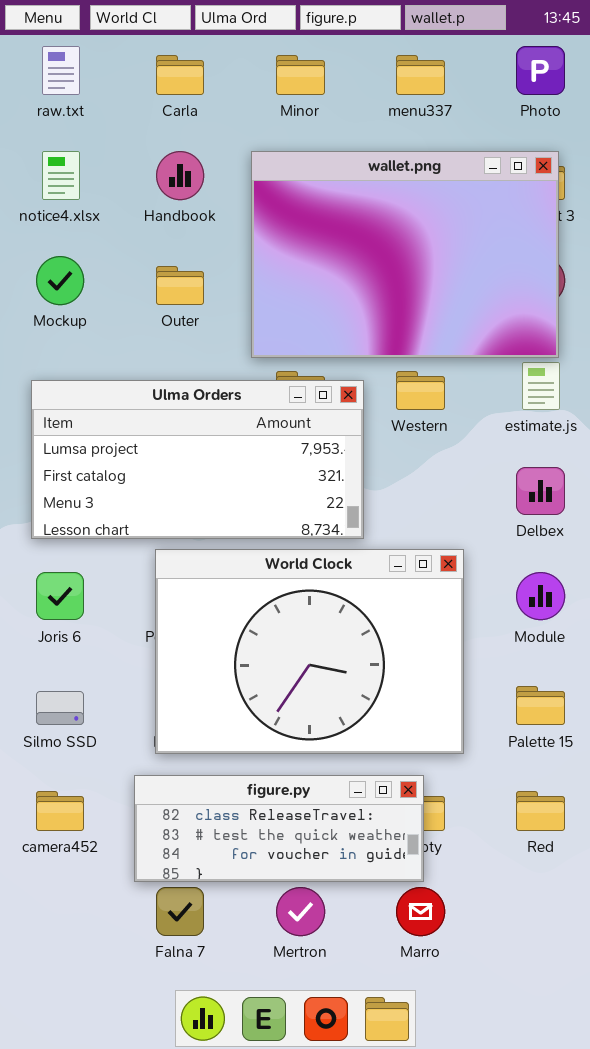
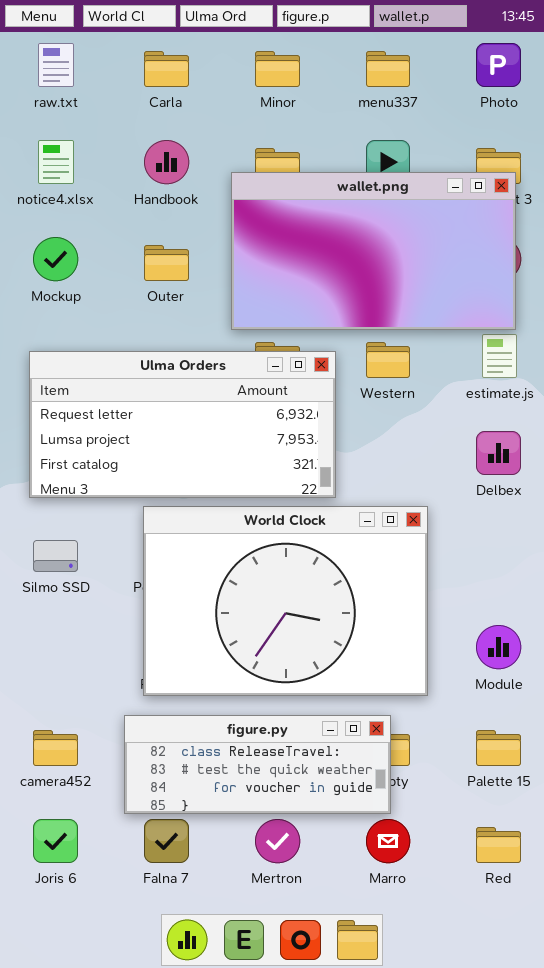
wallet.png: [251,151,559,358] -> [231,172,516,330], resized
Ulma Orders: [31,380,364,539] -> [29,351,336,498], scrolled up 1 row
Joris 6: [36,572,84,620] -> [33,819,78,863], moved
Module: [516,572,565,620] -> [476,625,521,669], moved
Palette 15: [516,686,565,725] -> [476,730,521,766], moved
Silmo SSD: [36,691,84,725] -> [33,540,78,572], moved
Red: [516,791,565,831] -> [476,827,521,863], moved

